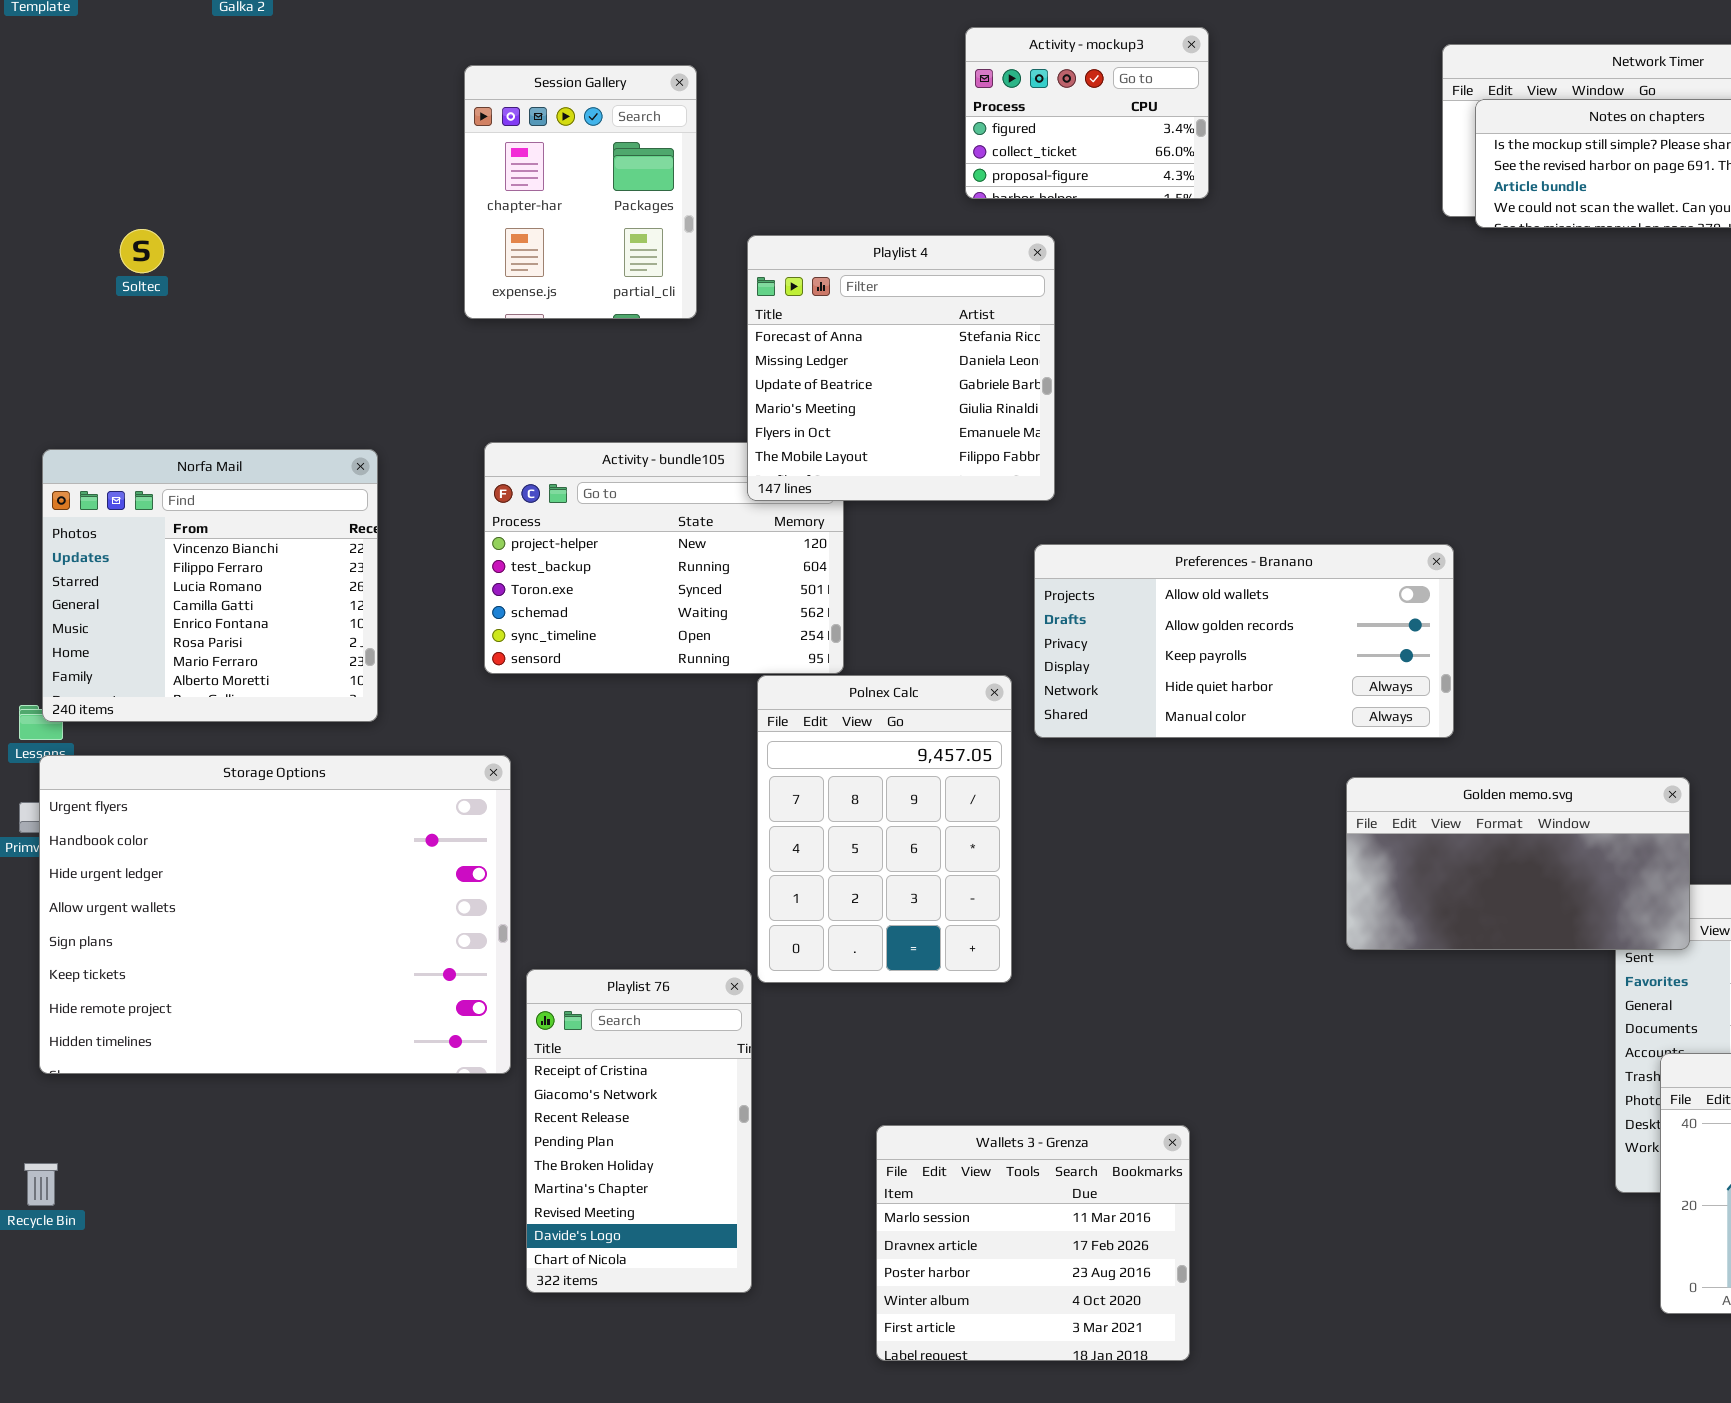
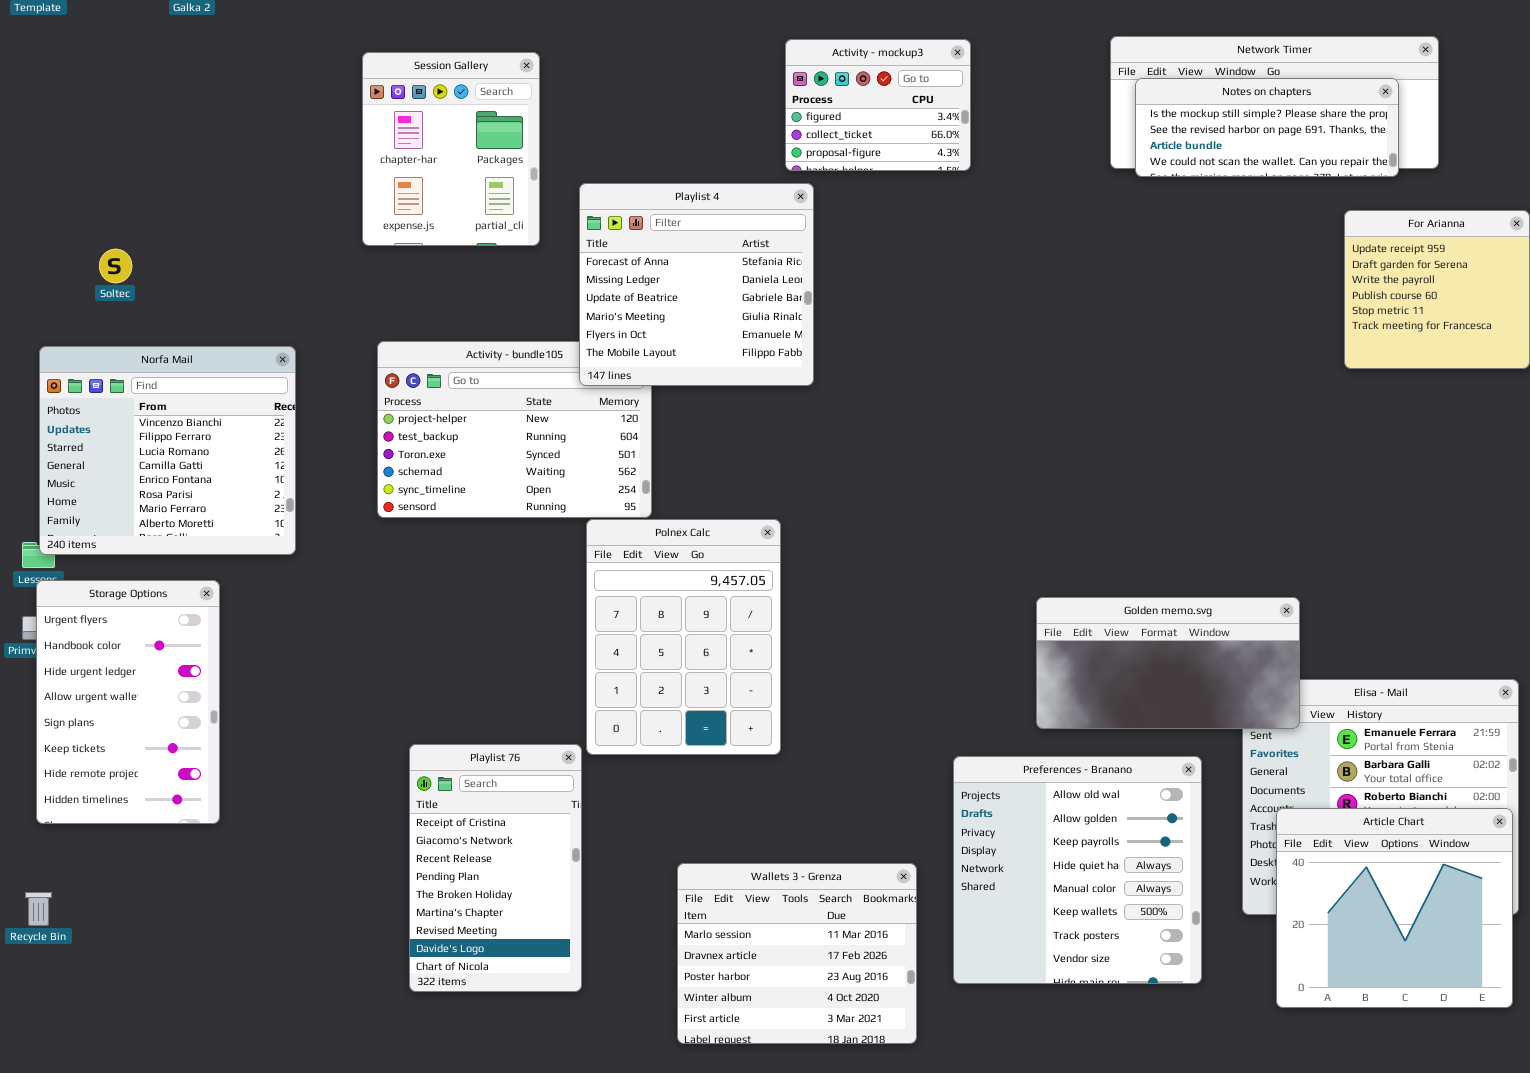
Activity - mockup3: [965,27,1209,199] -> [785,39,971,171], moved
Soltec: [120,229,164,273] -> [99,249,132,283], moved
Preferences - Branano: [1034,544,1454,738] -> [953,756,1202,984], moved, resized
Storage Options: [39,755,511,1074] -> [36,580,220,824], resized

